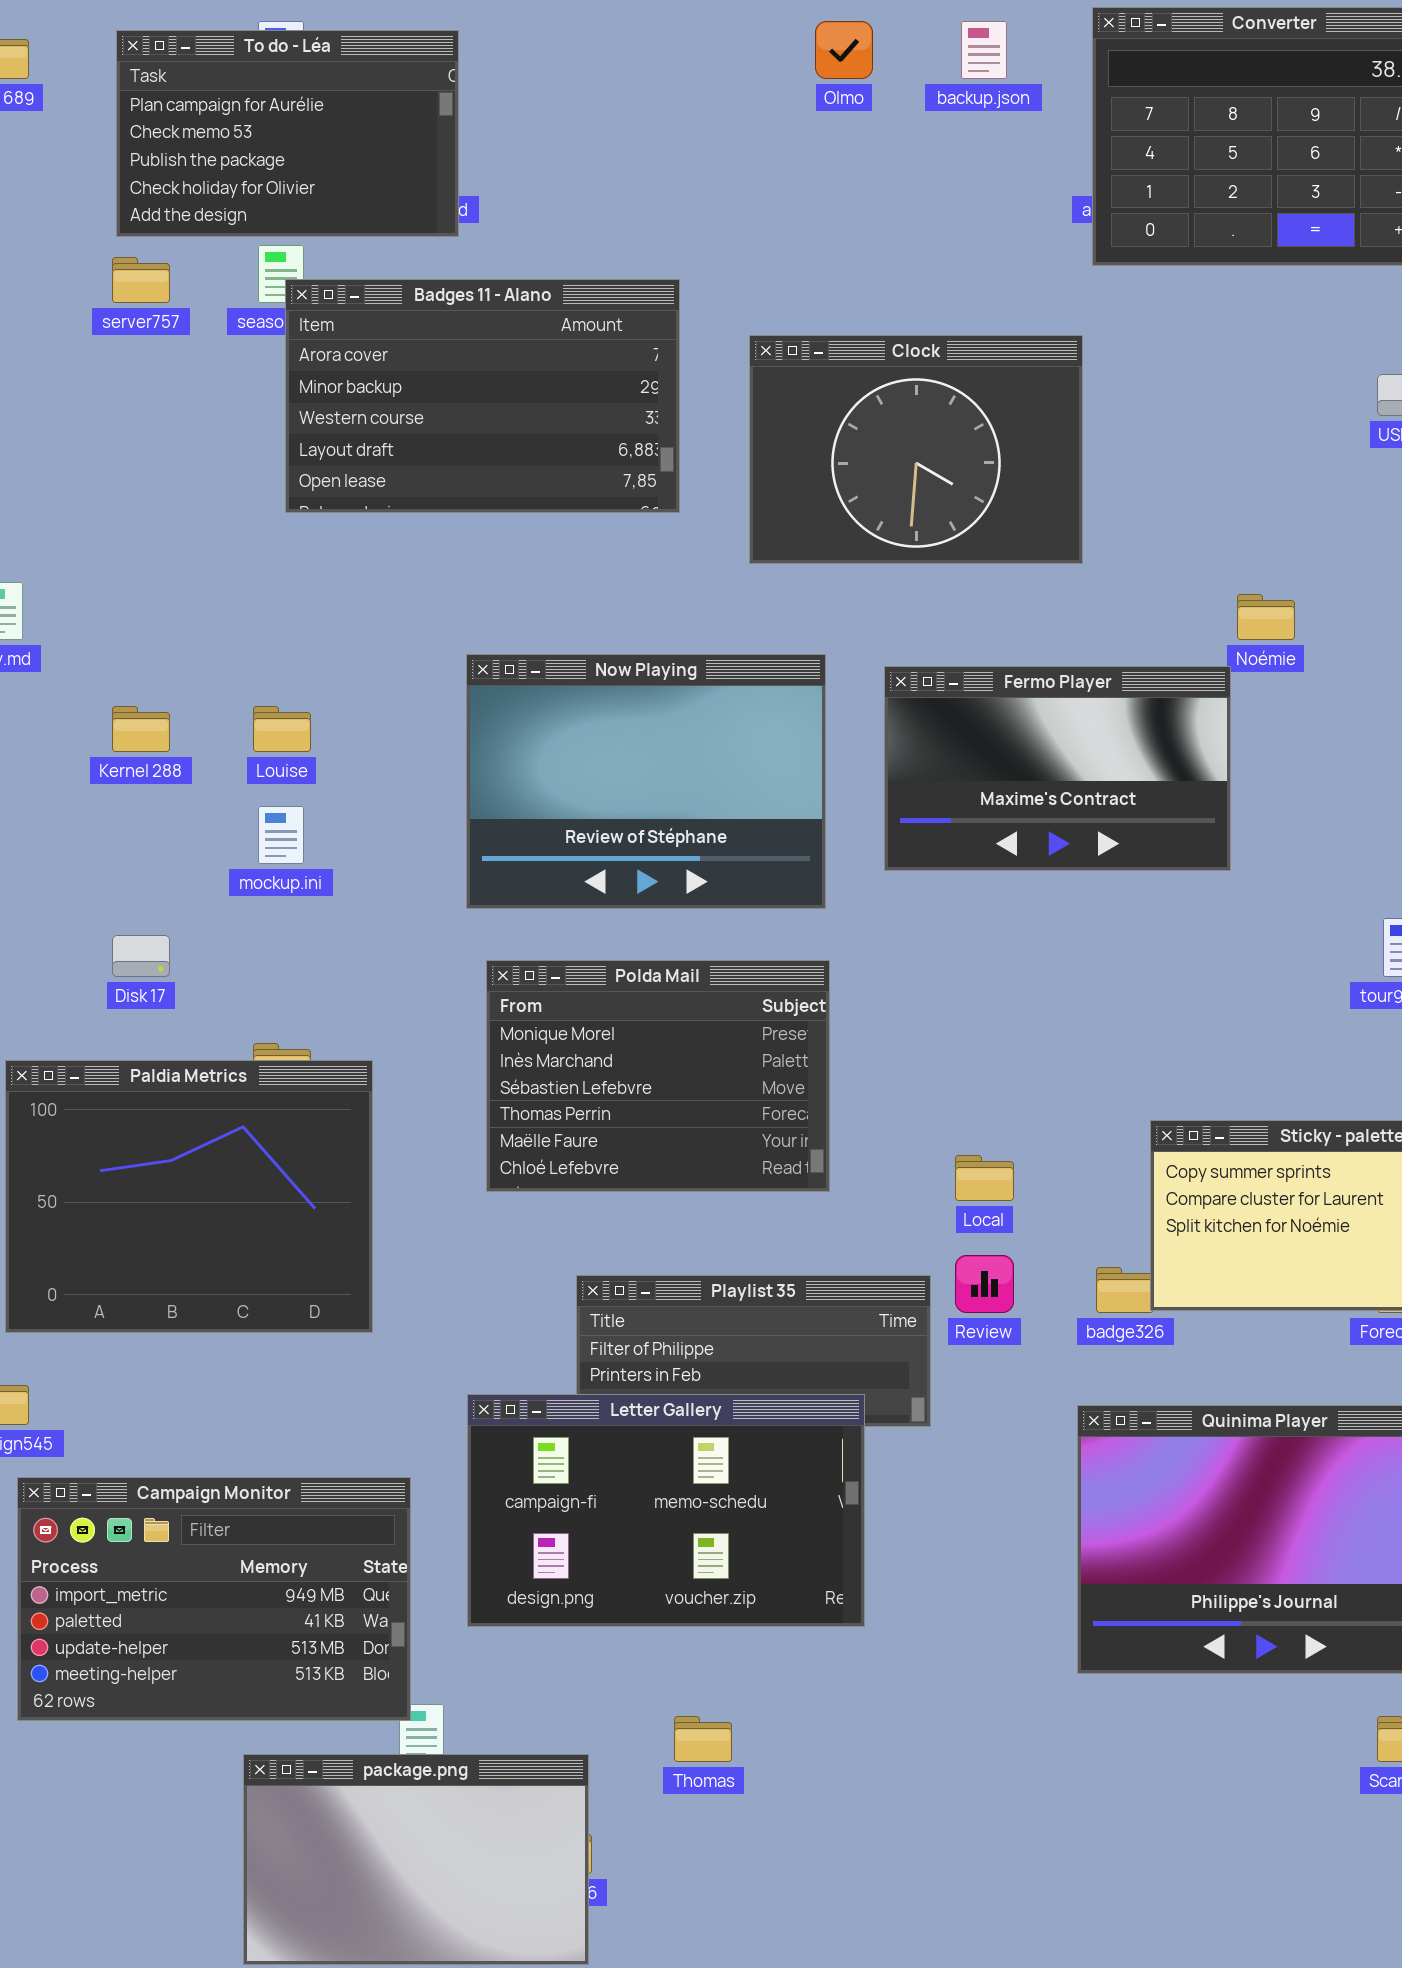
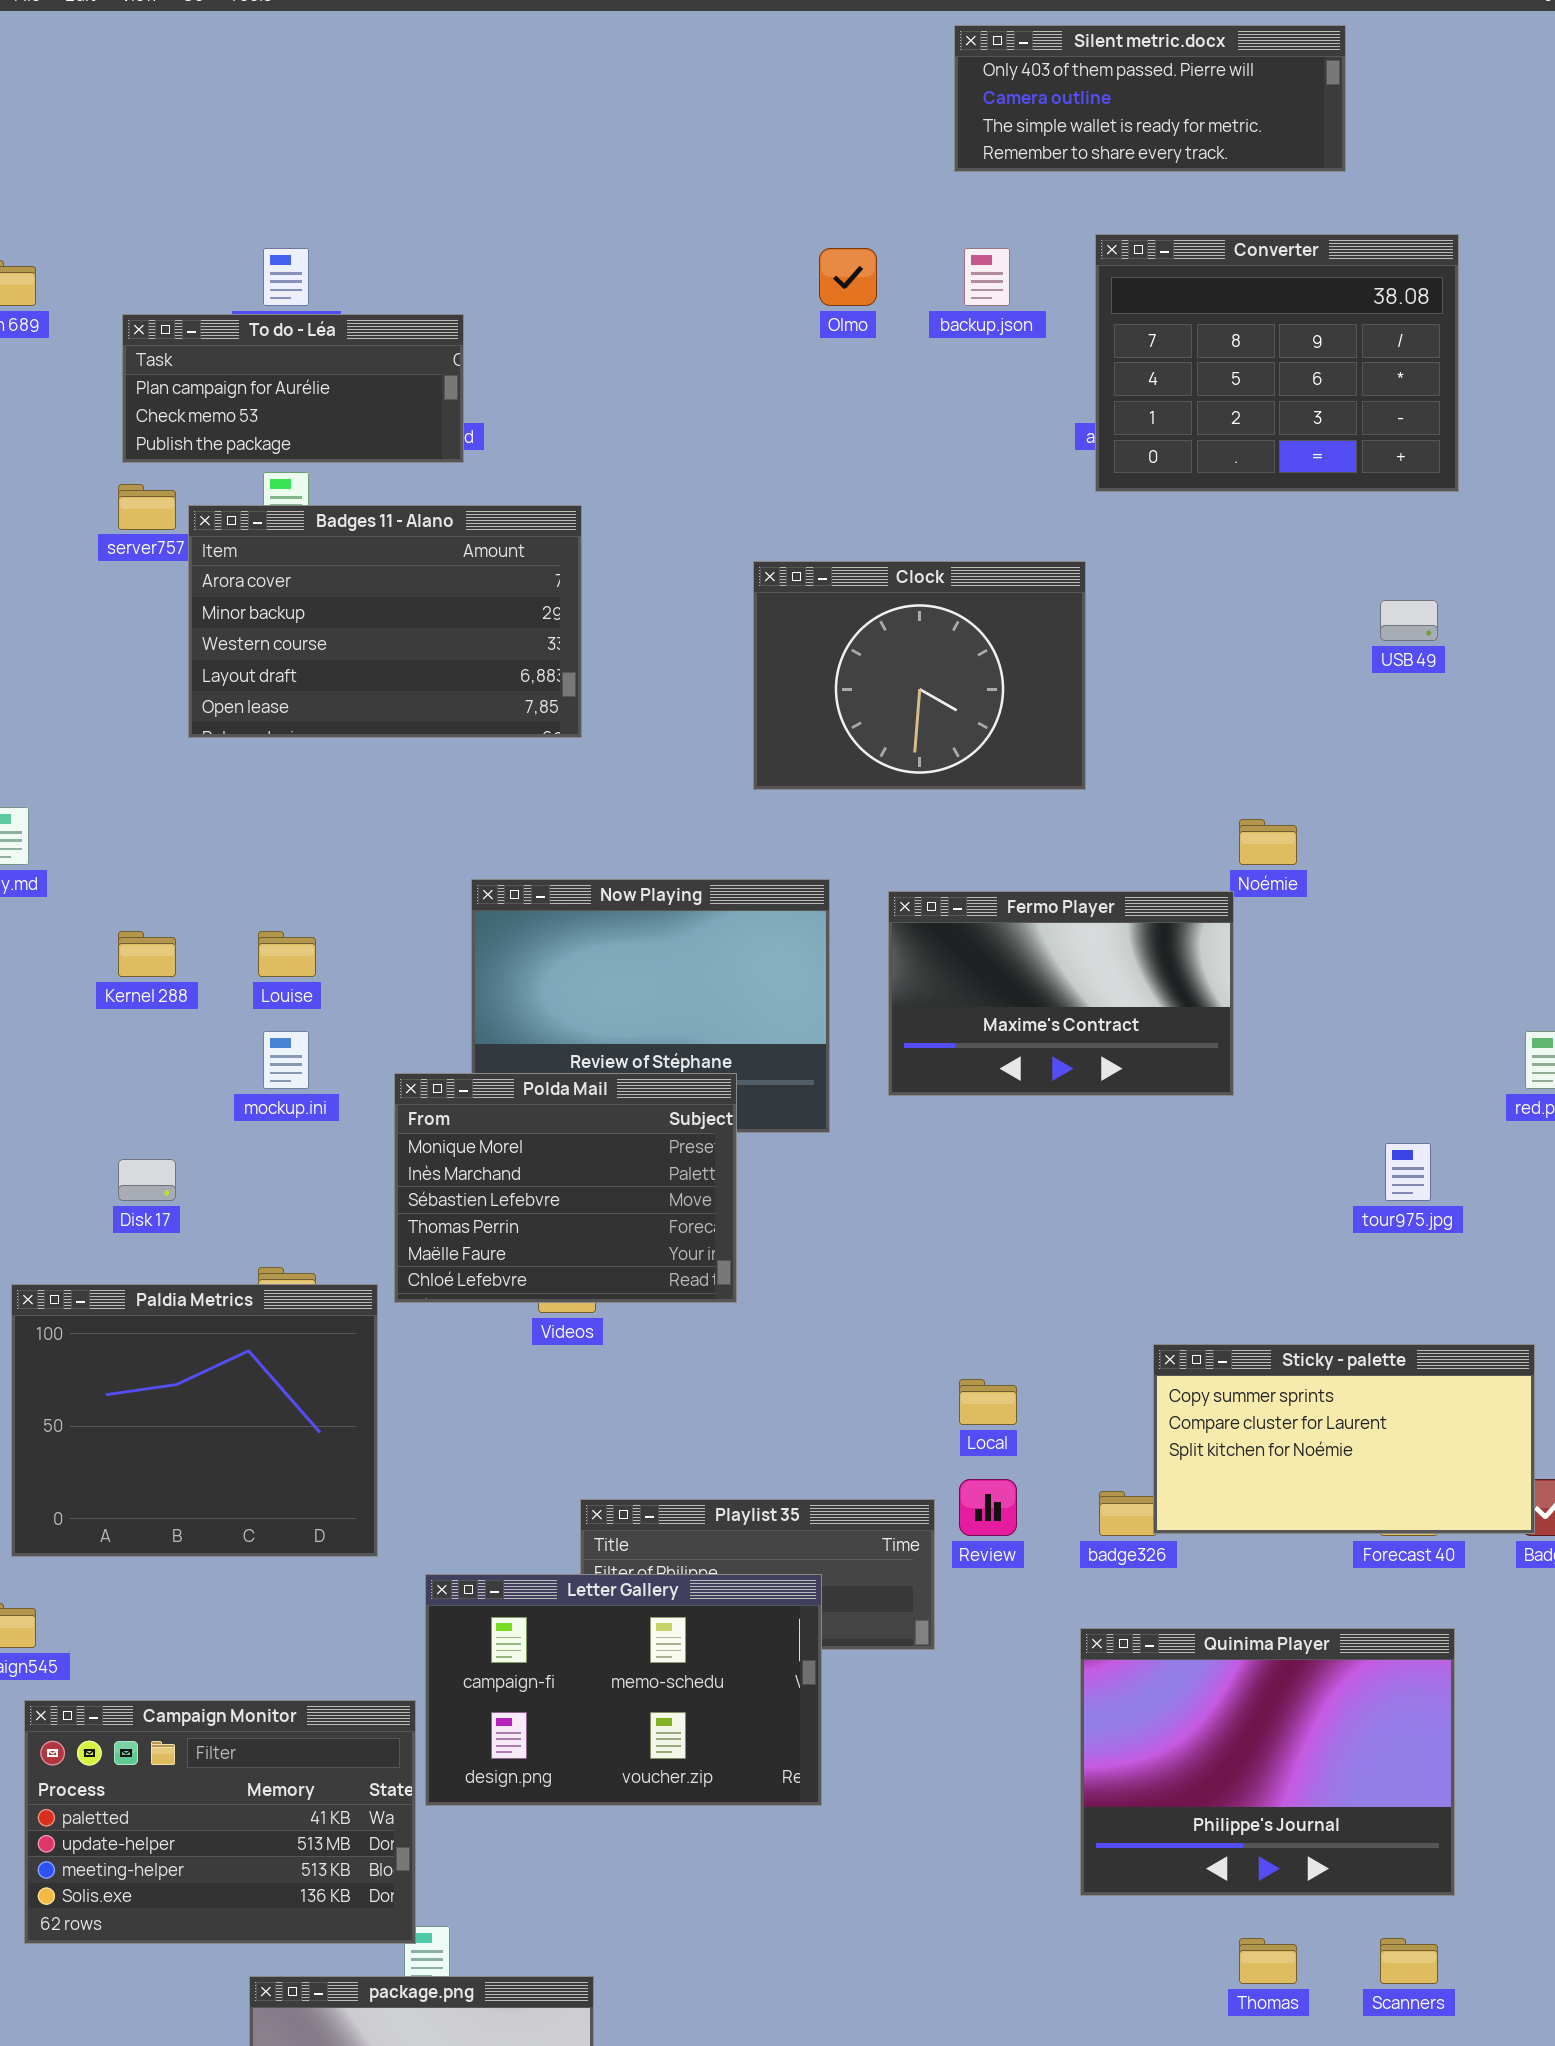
To do - Léa: [116,30,459,237] -> [122,314,464,463], resized
Badges 11 - Alano: [285,279,680,513] -> [188,505,582,738], moved
Polda Mail: [486,960,830,1192] -> [394,1073,737,1303], moved
Letter Gallery: [467,1394,865,1627] -> [425,1574,822,1806], moved
Campaign Monitor: [17,1477,411,1721] -> [24,1700,416,1944], scrolled down 1 row
Thomas: [674,1716,732,1762] -> [1239,1938,1297,1984], moved

